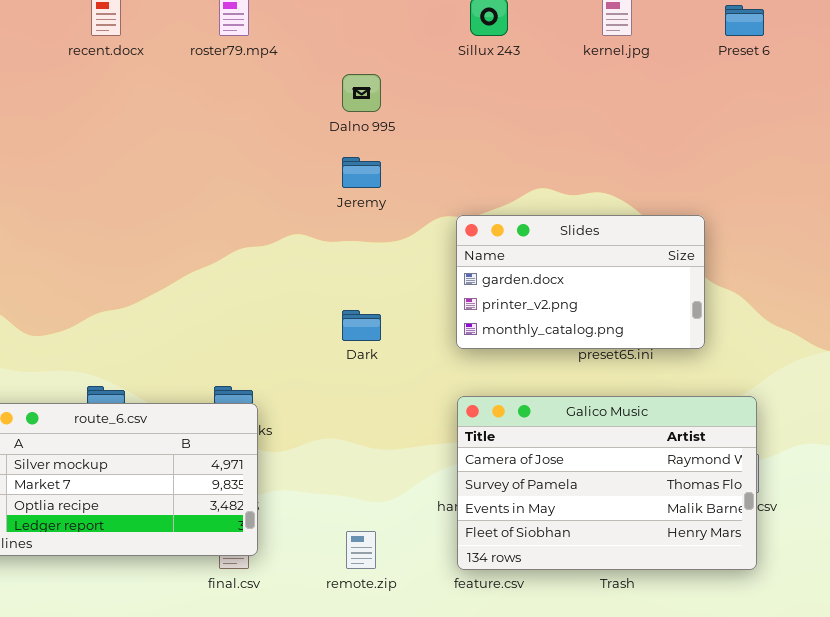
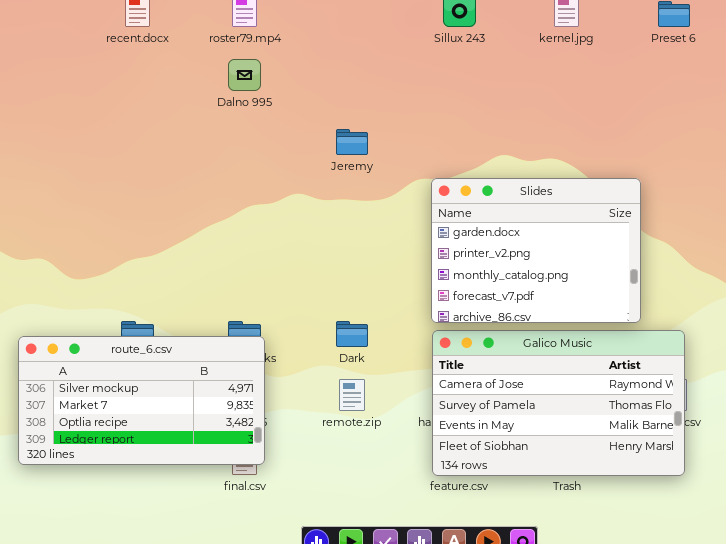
Dalno 995: [342,74,381,112] -> [228,59,261,91], moved
Slides: [456,215,705,349] -> [431,178,641,323], resized
Dark: [342,310,381,341] -> [336,321,368,347], moved
remote.zip: [346,531,376,569] -> [339,379,365,411], moved

